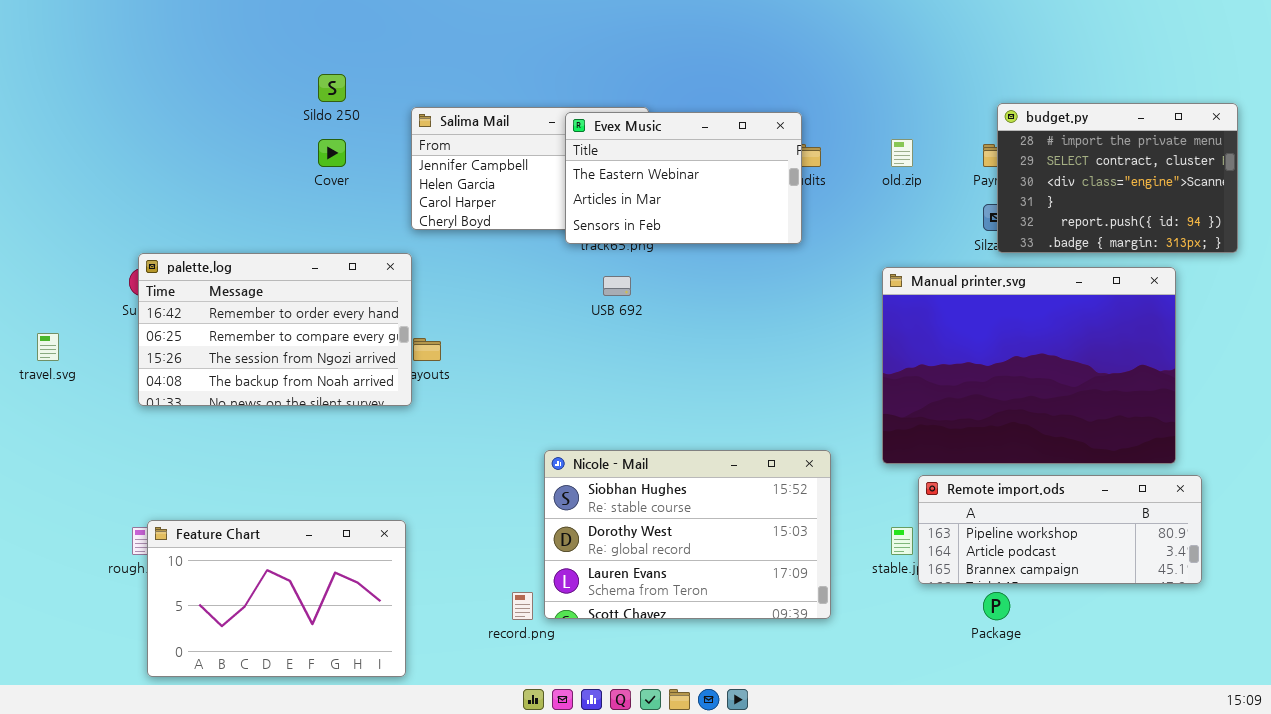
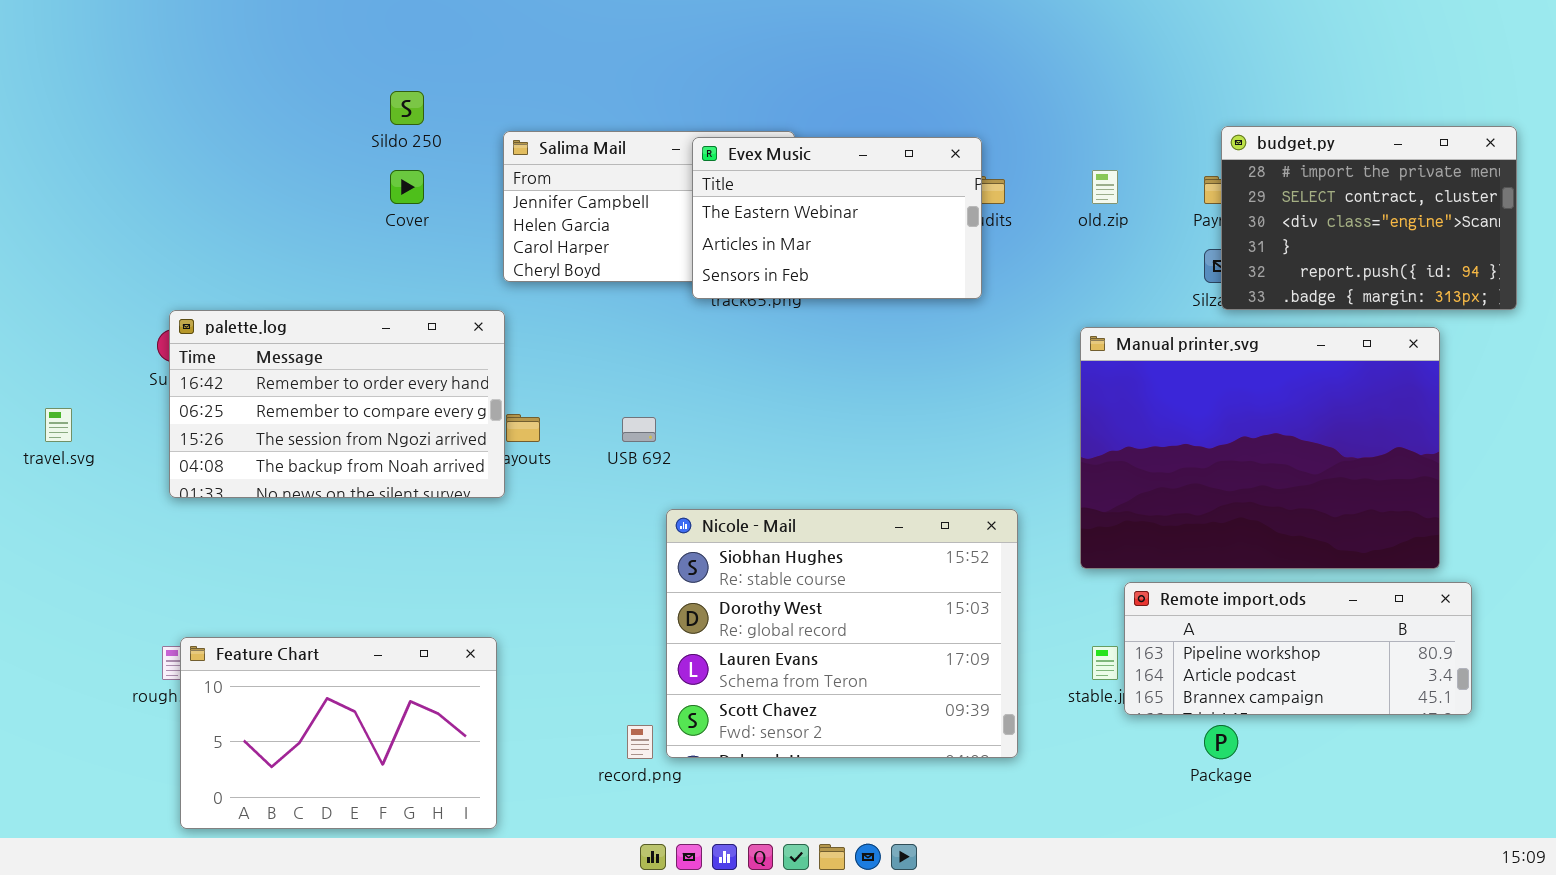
USB 692: [603,276,631,296] -> [622,417,656,442], moved
Nicole - Mail: [544,450,831,619] -> [666,509,1018,758], resized

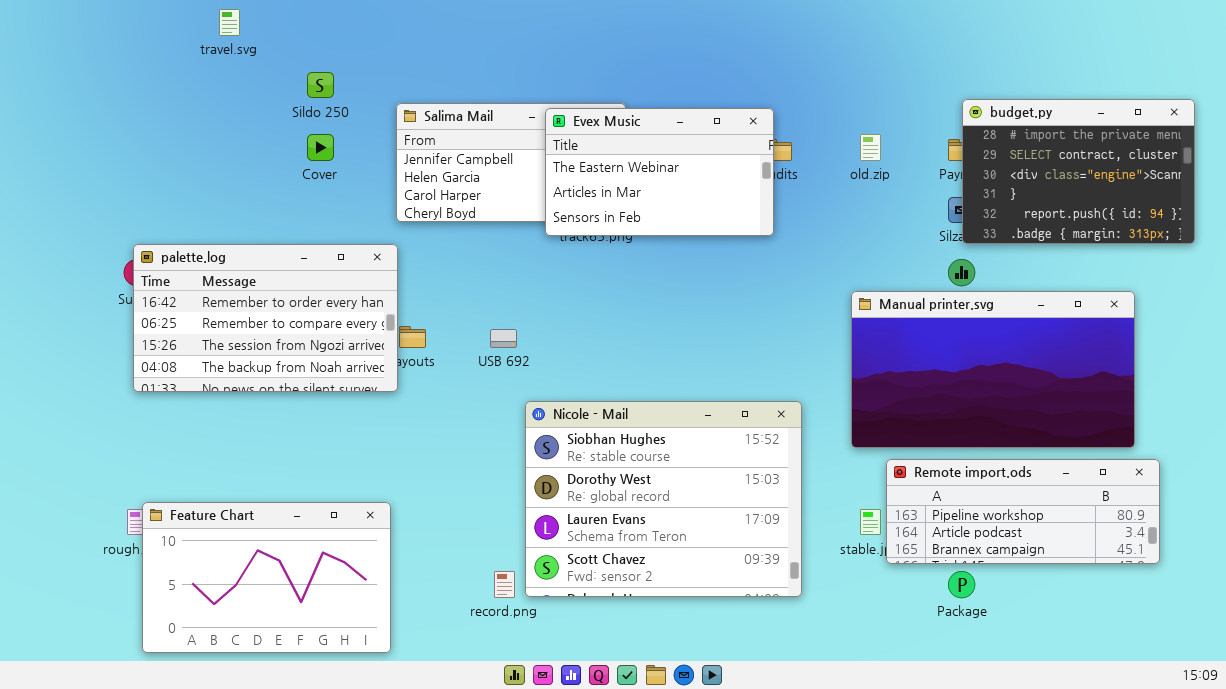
Manual printer.svg: [1080,327,1440,569] -> [851,291,1135,448], resized
travel.svg: [45,408,72,442] -> [219,9,240,36], moved

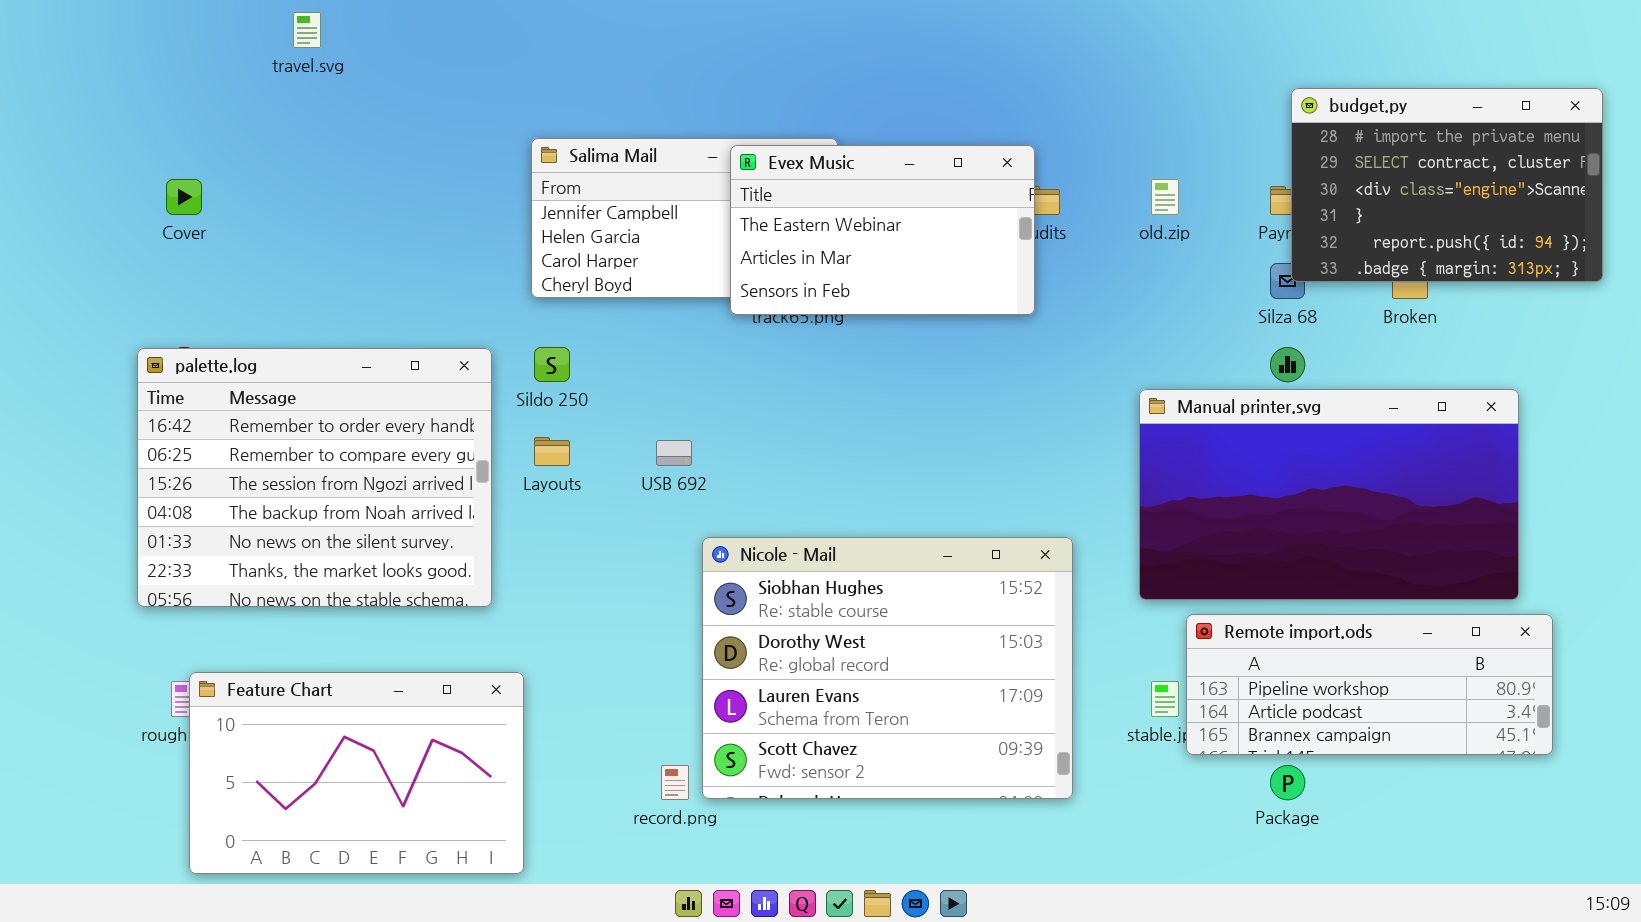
Sildo 250: [307,72,334,98] -> [534,347,570,382], moved
budget.py: [962,99,1195,244] -> [1291,88,1603,282], moved
Cover: [307,134,334,161] -> [166,179,202,215], moved
palette.log: [133,244,398,392] -> [137,348,492,607], moved, resized

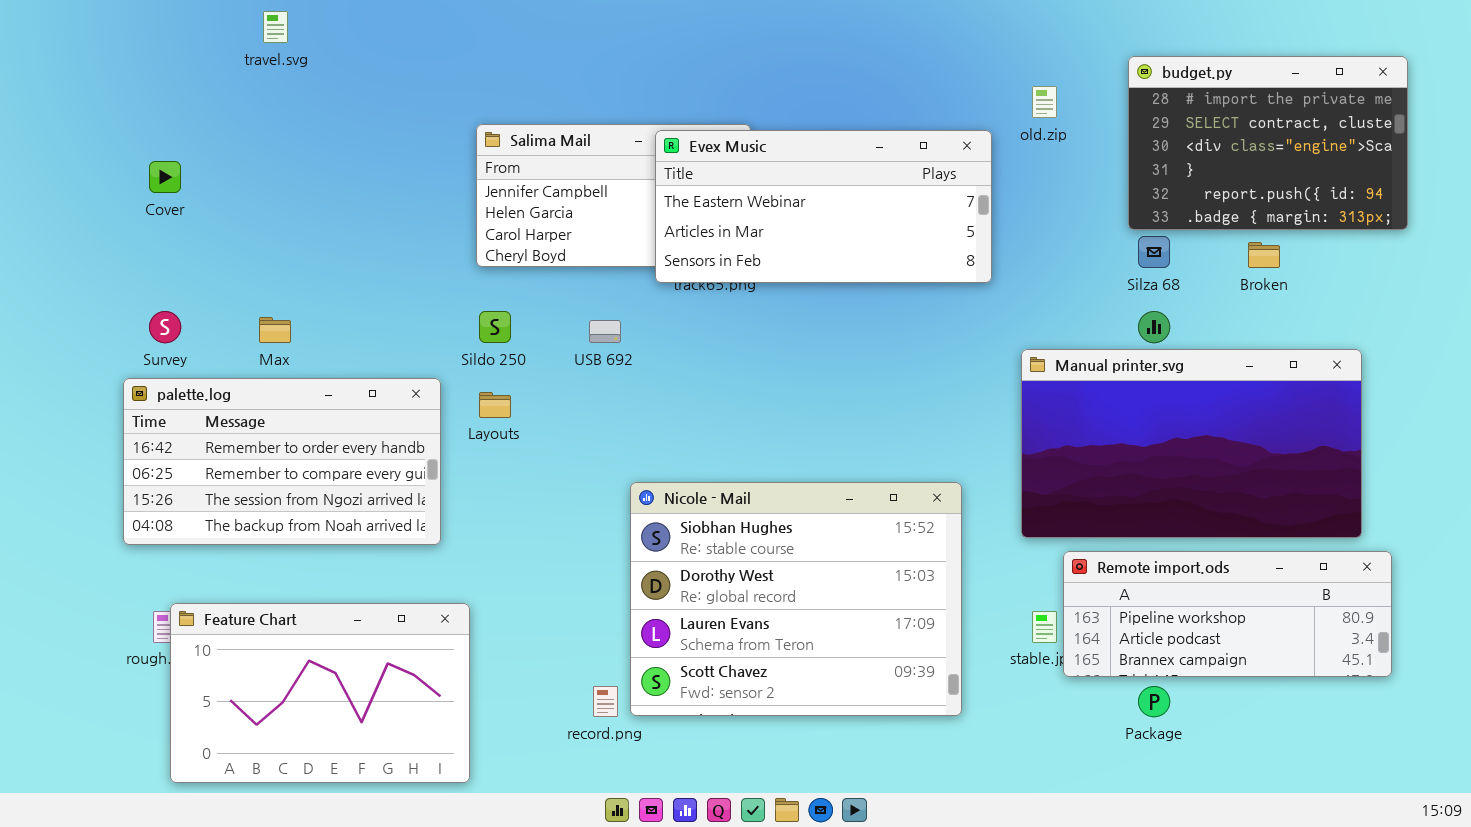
budget.py: [1291,88,1603,282] -> [1128,56,1408,230], moved
Evex Music: [730,145,1035,315] -> [655,130,992,283], resized
old.zip: [1151,179,1179,215] -> [1032,86,1057,118], moved
palette.log: [137,348,492,607] -> [123,378,441,545], resized
USB 692: [656,440,692,466] -> [589,320,621,343], moved

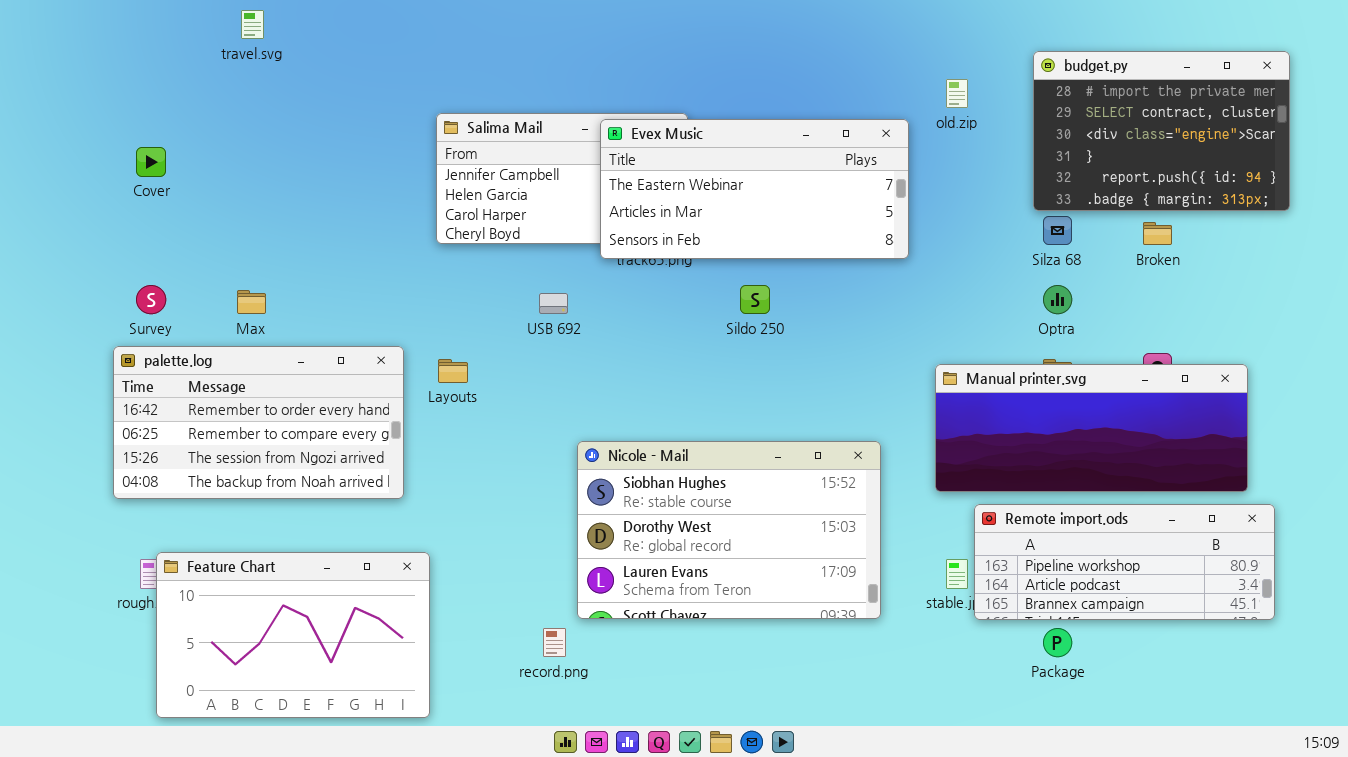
Sildo 250: [479,311,511,343] -> [740,285,770,314], moved
Manual printer.svg: [1021,349,1362,538] -> [935,364,1248,492], resized
Nicole - Mail: [630,482,962,716] -> [577,441,881,619], resized

